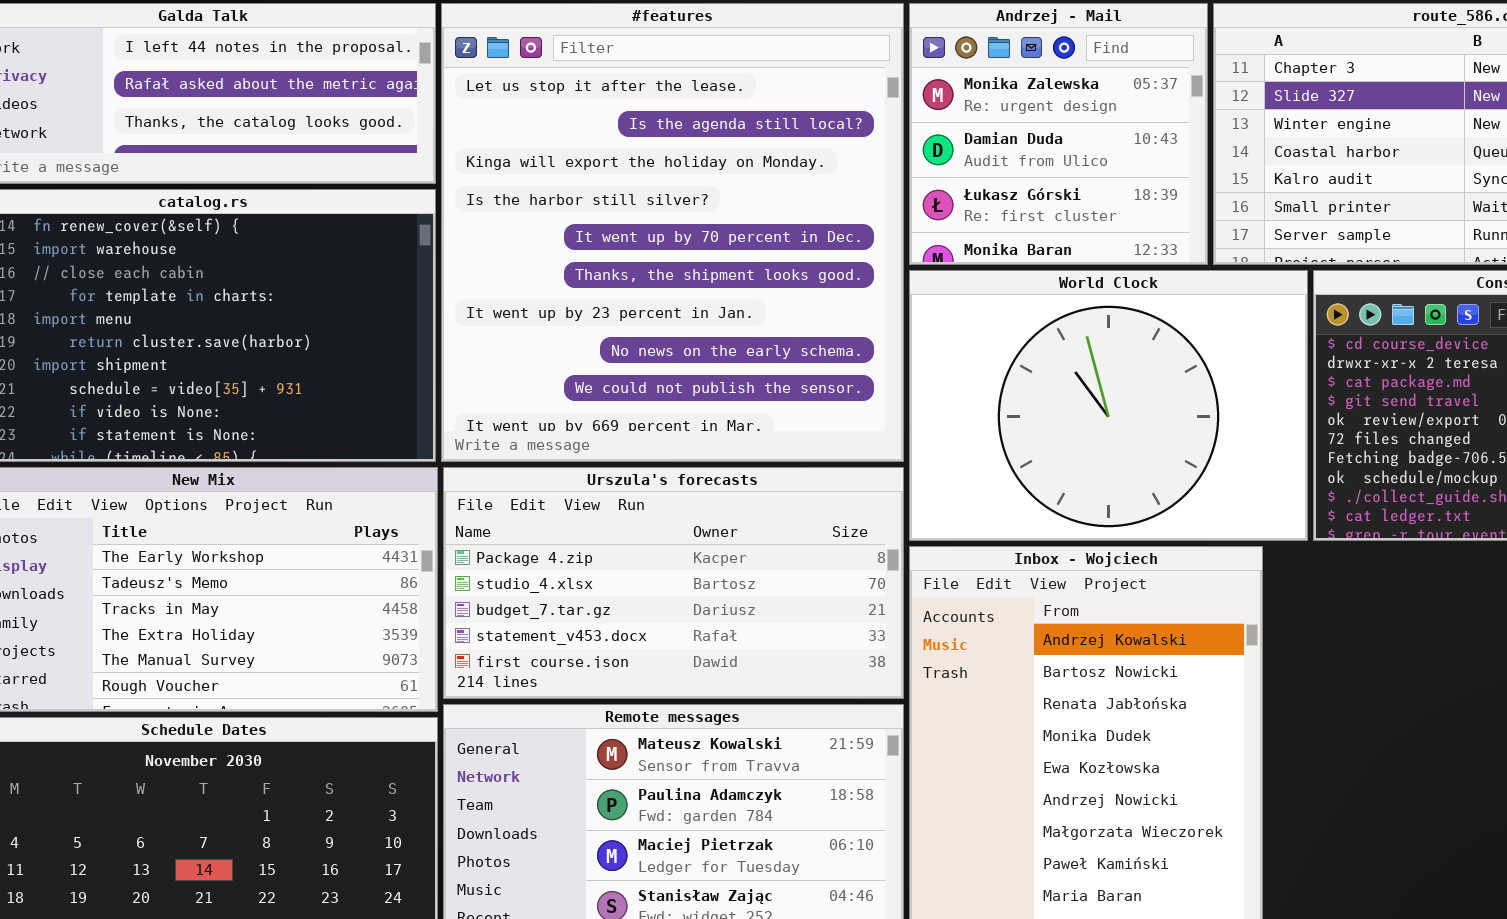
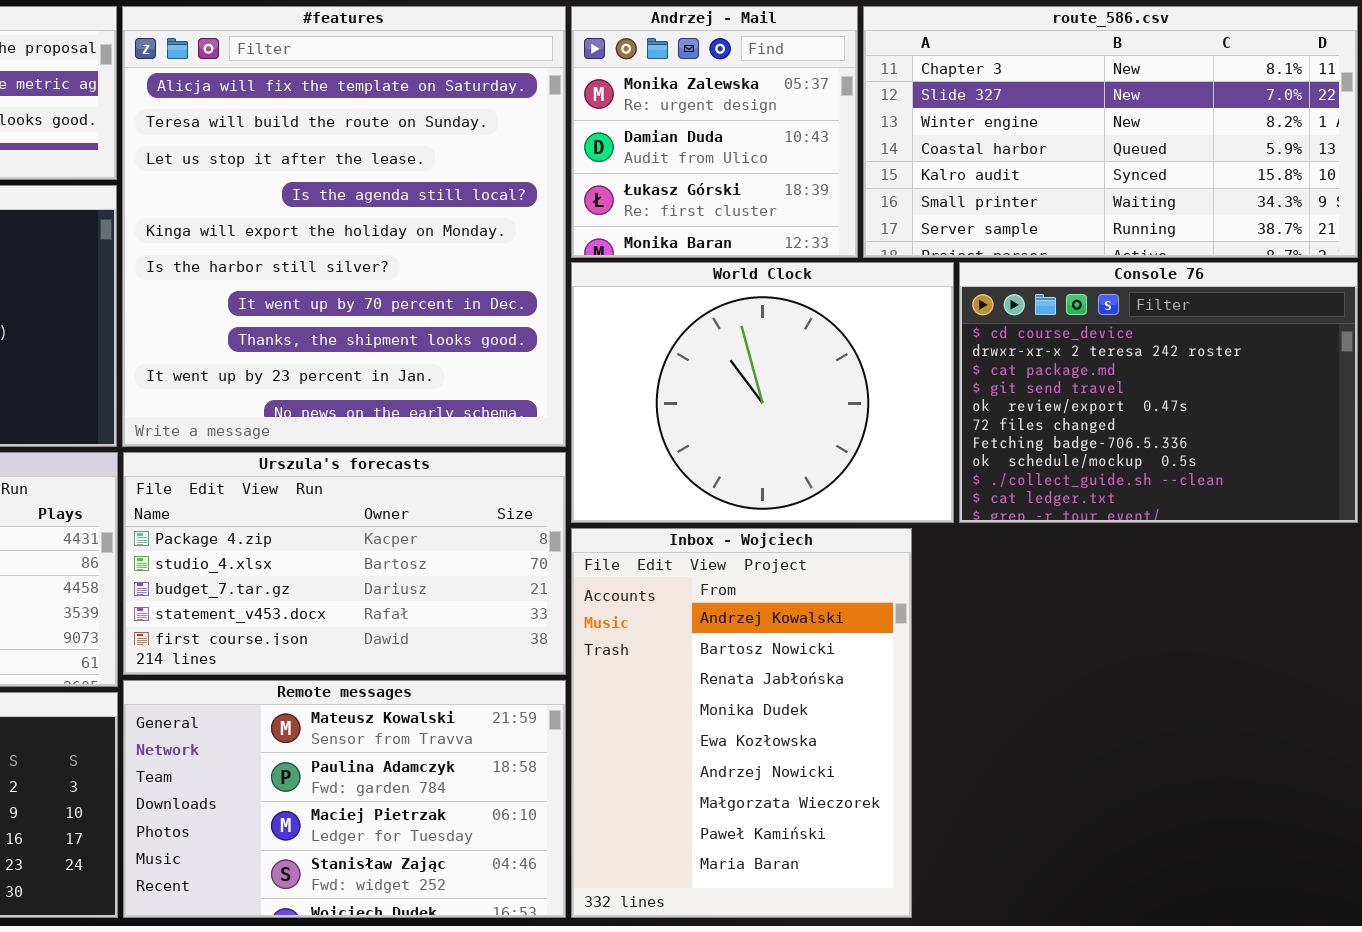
#features: [441,3,904,462] -> [122,6,566,447], scrolled up 2 rows

